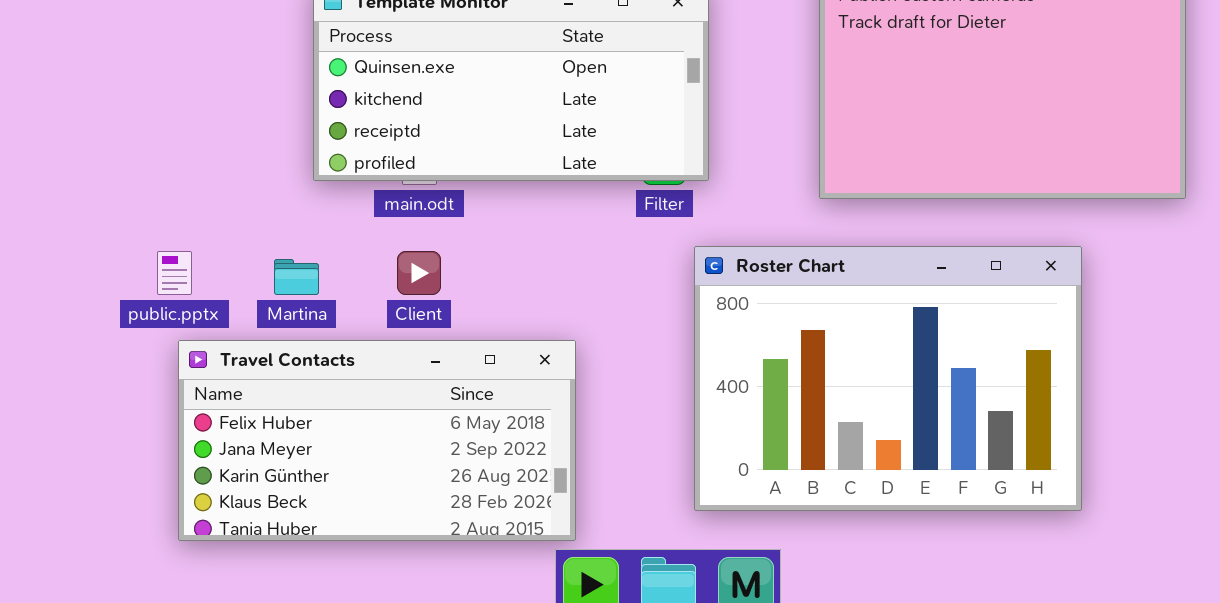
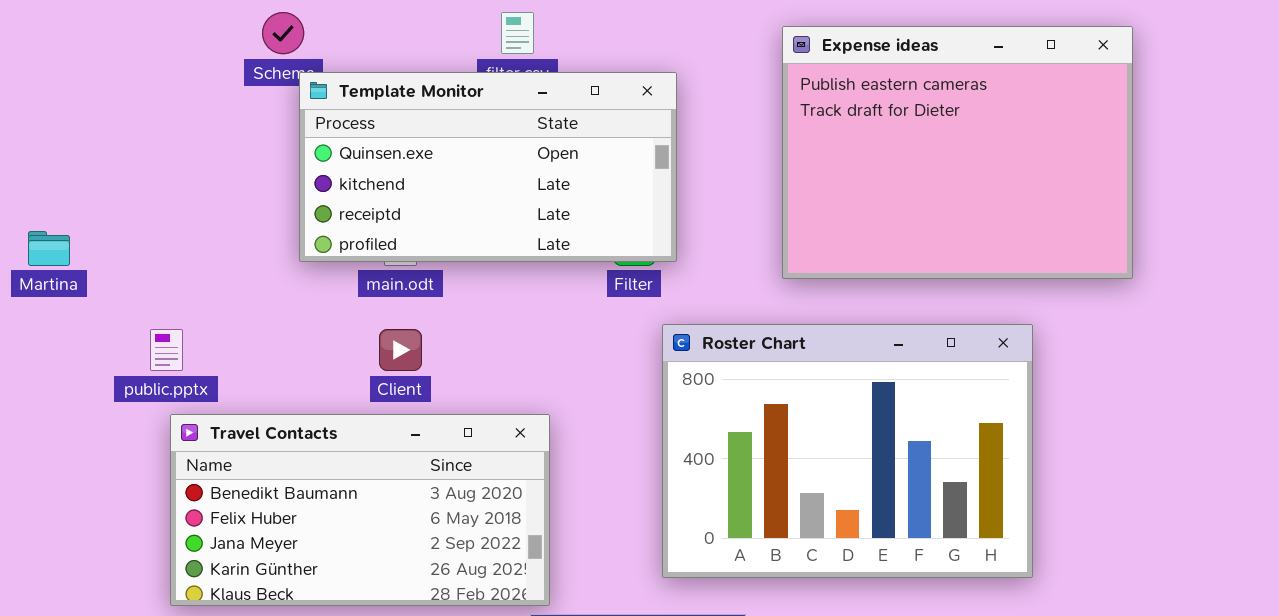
Martina: [274,259,319,295] -> [28,231,70,266], moved
Travel Contacts: [178,340,576,541] -> [170,414,550,606], scrolled up 1 row

